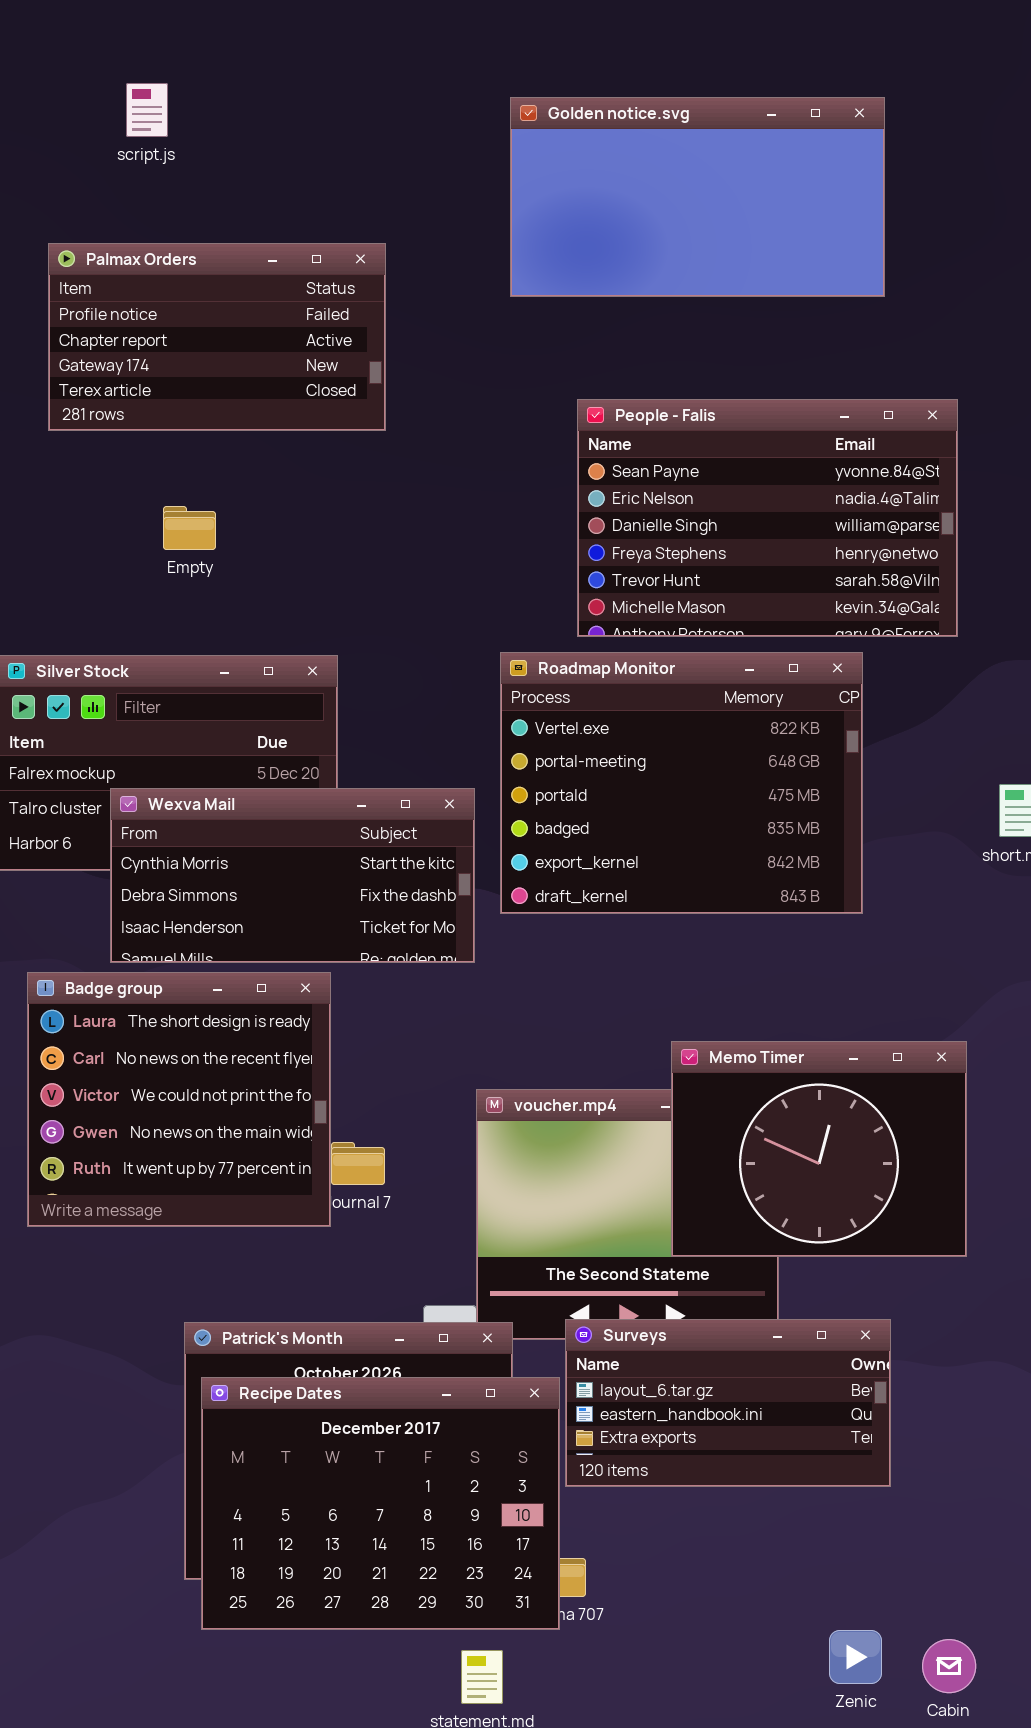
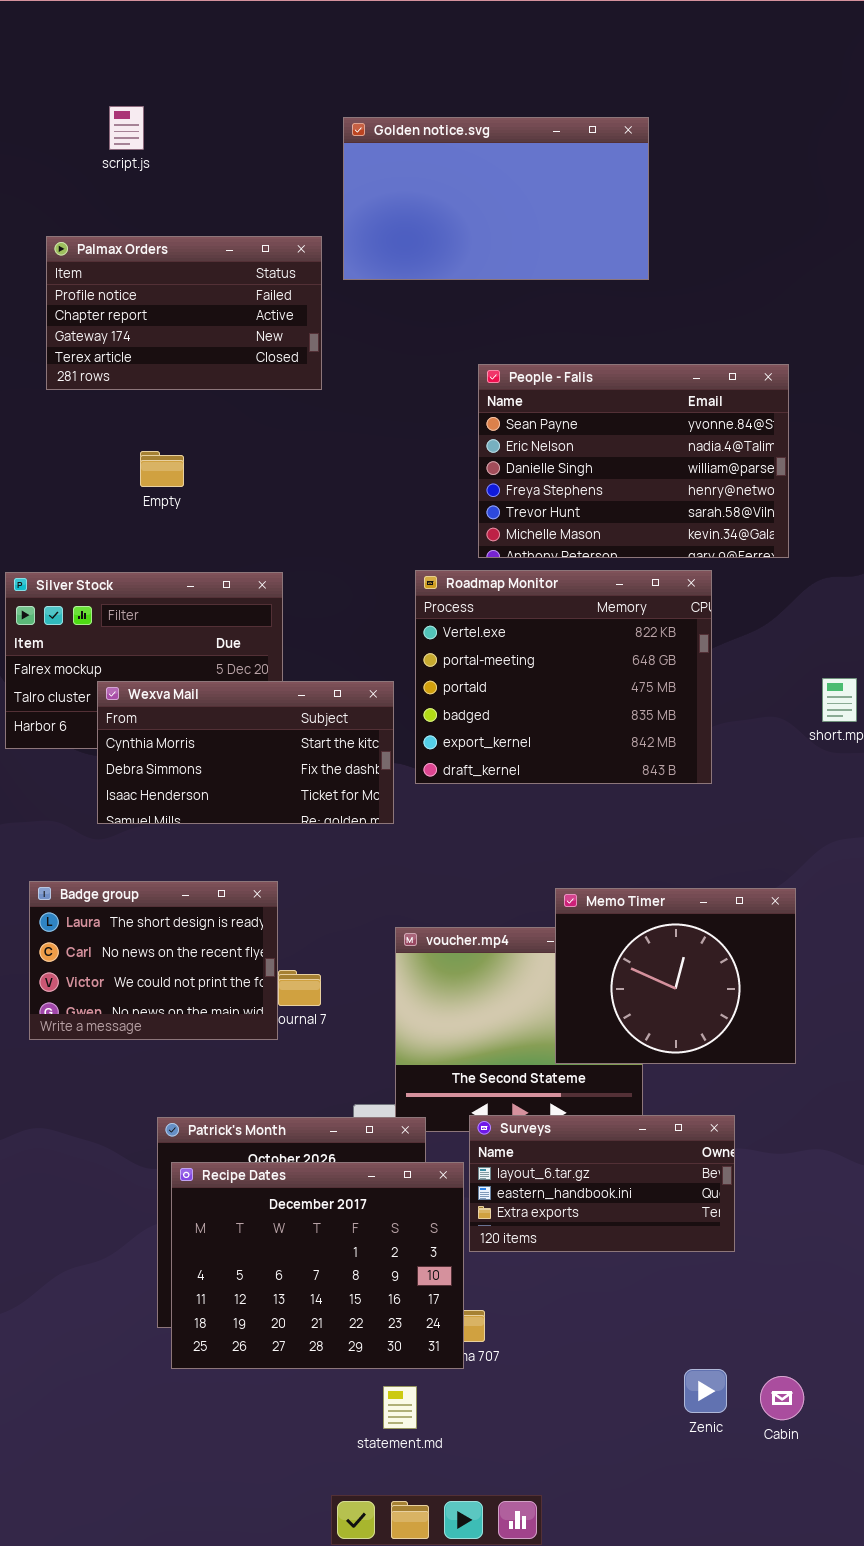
Golden notice.svg: [510,97,885,297] -> [343,117,649,280], moved
Badge group: [27,972,331,1227] -> [29,881,278,1040], resized

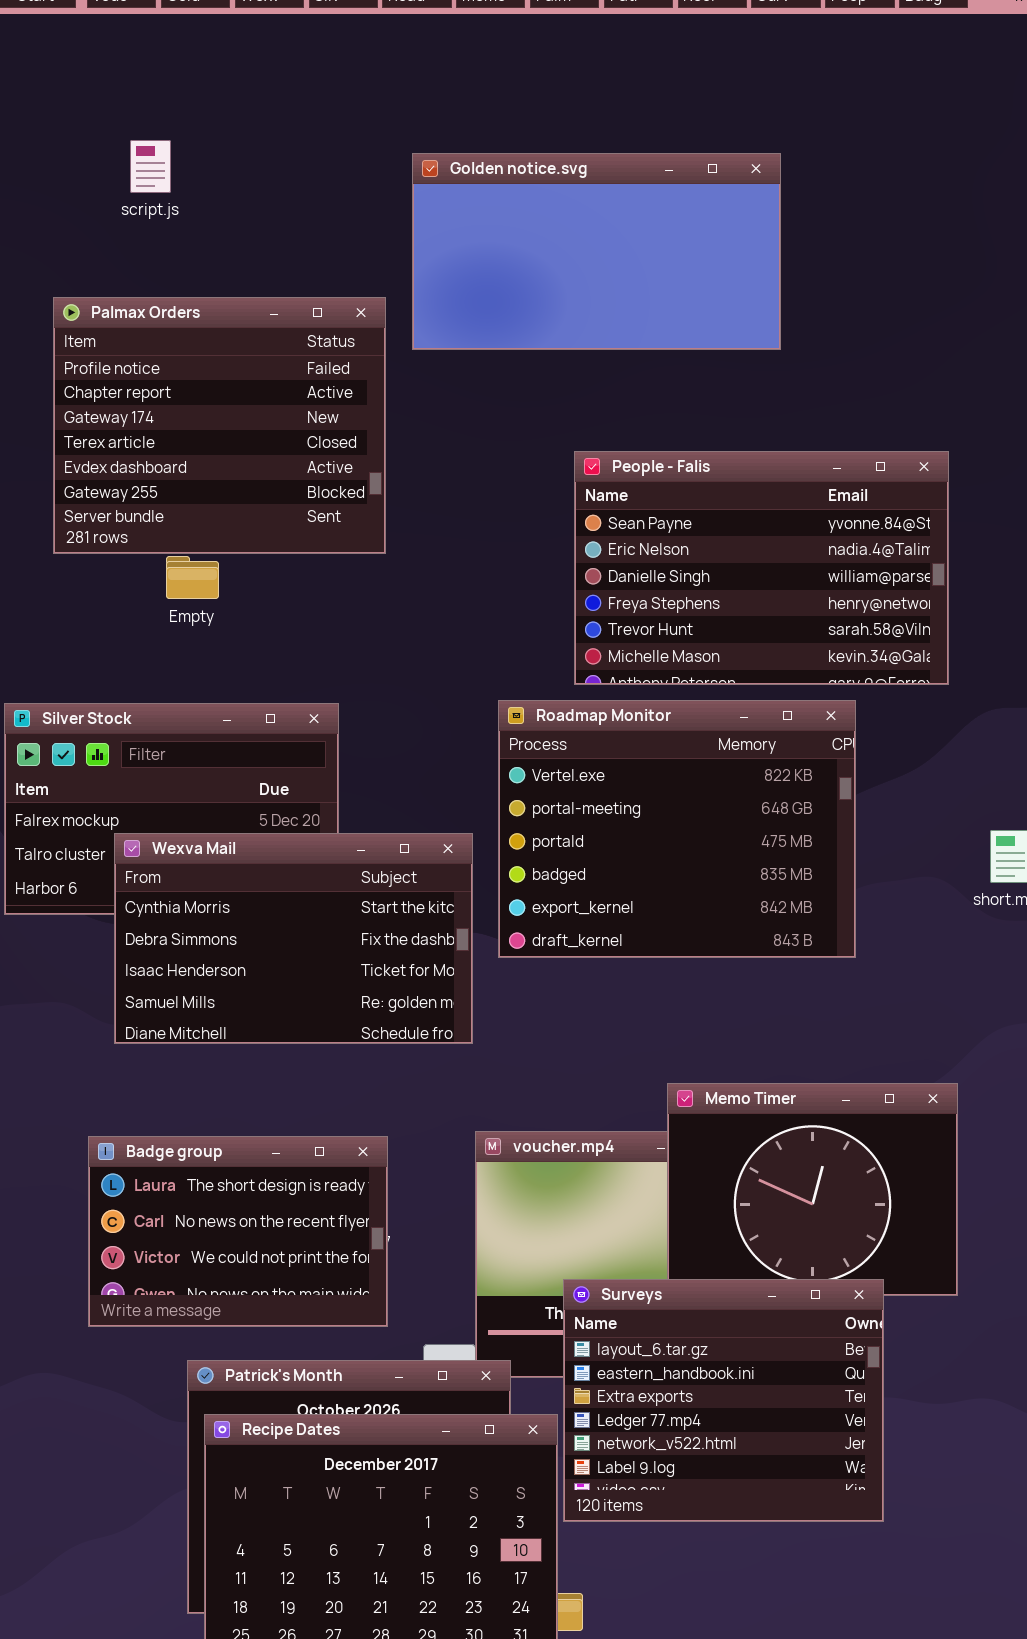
Palmax Orders: [46,236,322,390] -> [53,297,386,554], resized
Wexva Mail: [97,681,394,824] -> [114,833,473,1044], resized
Badge group: [29,881,278,1040] -> [88,1136,388,1327], moved
Surveys: [469,1115,735,1252] -> [563,1279,884,1522], resized

